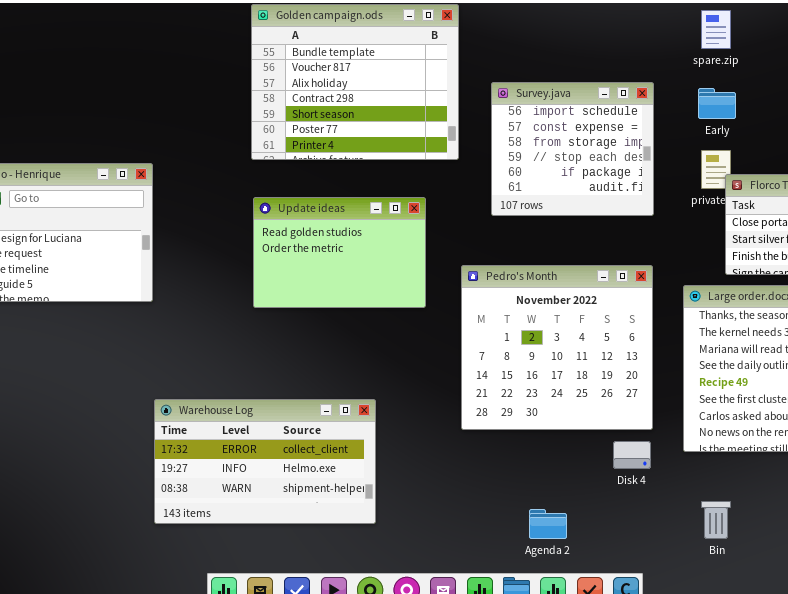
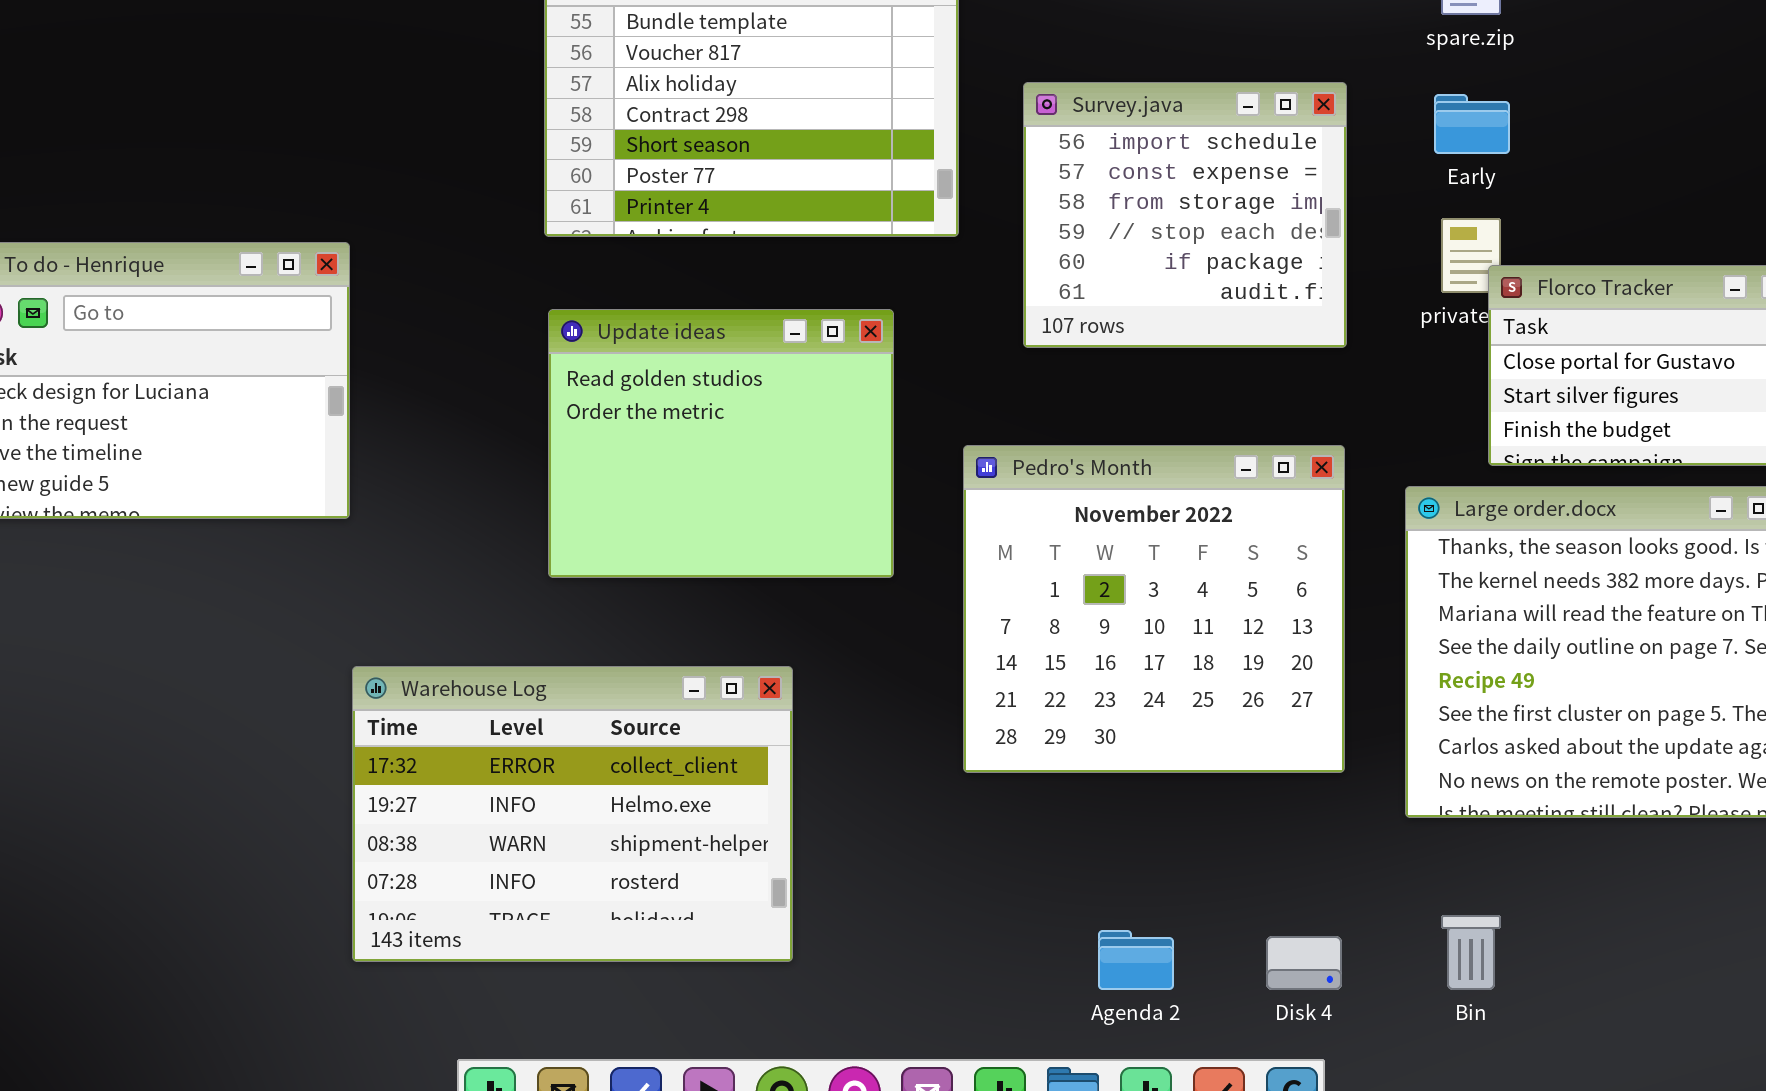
Update ideas: [253,197,426,308] -> [548,309,894,578], resized
Warehouse Log: [154,399,376,524] -> [352,666,793,962], resized
Disk 4: [613,441,651,469] -> [1266,936,1342,990], moved

